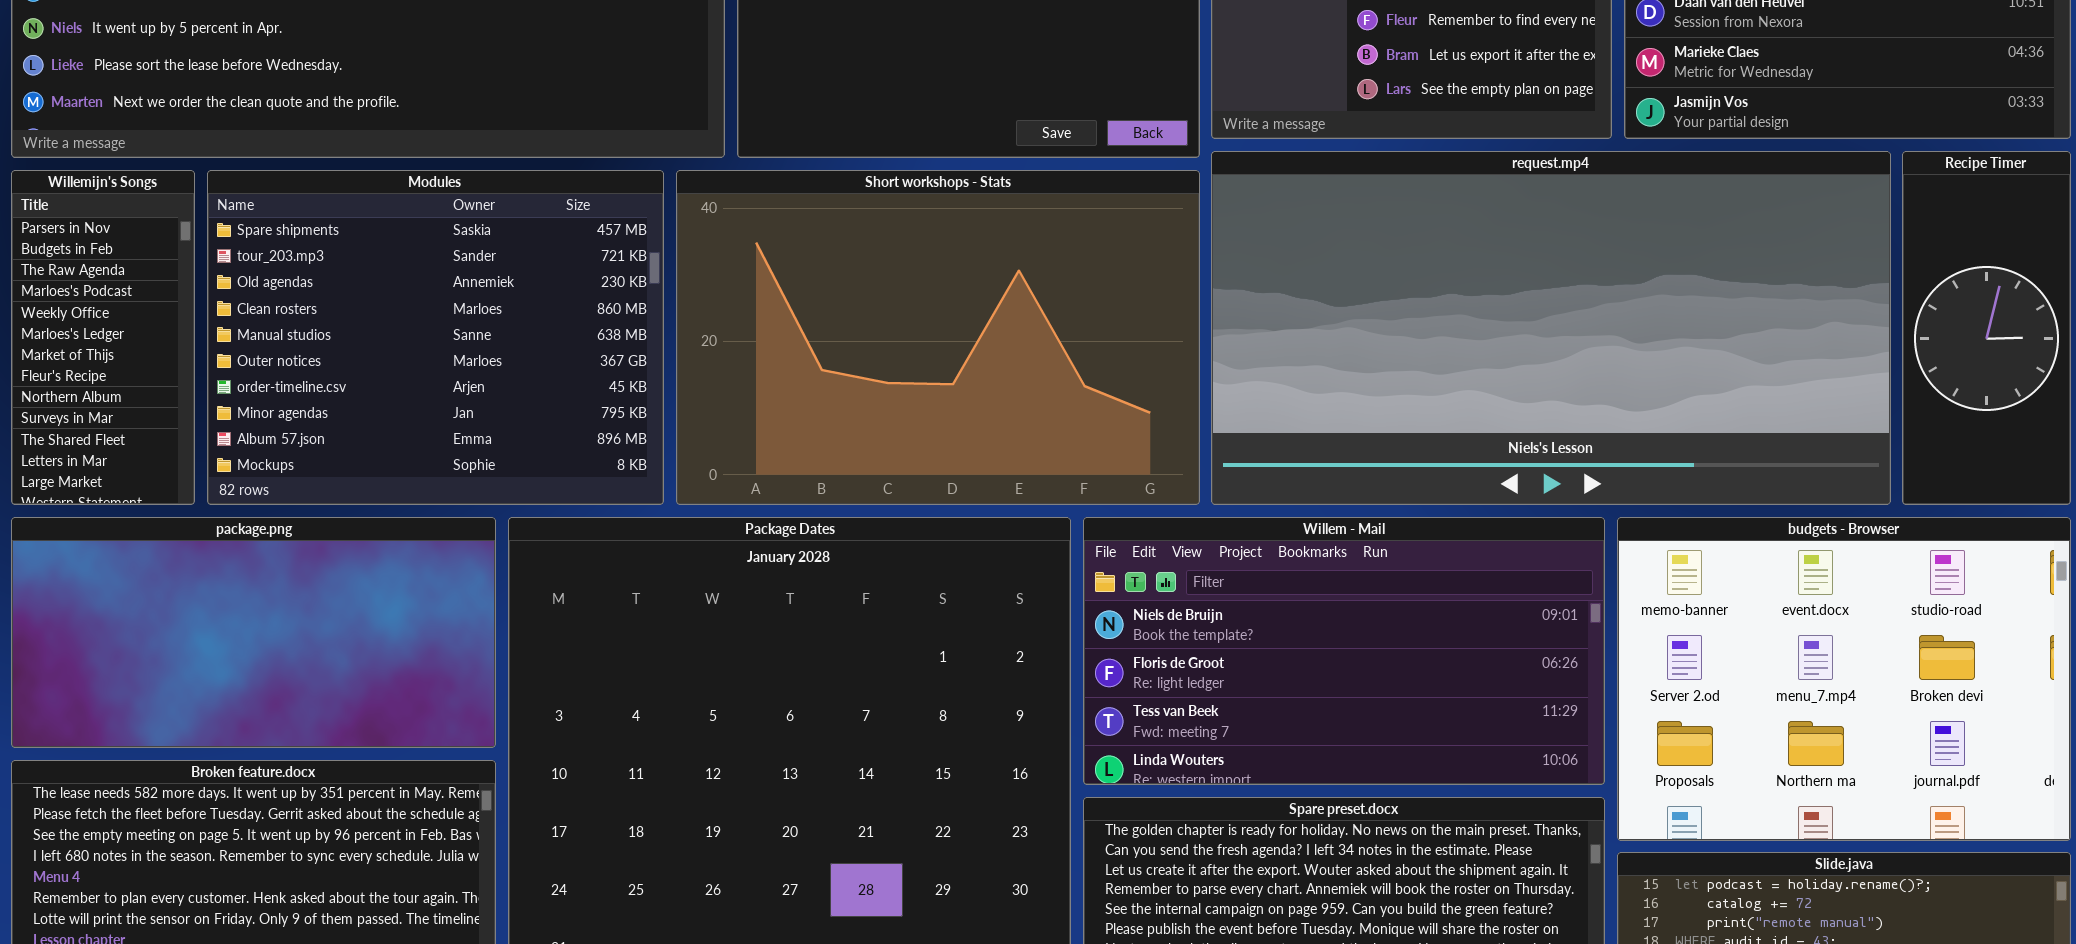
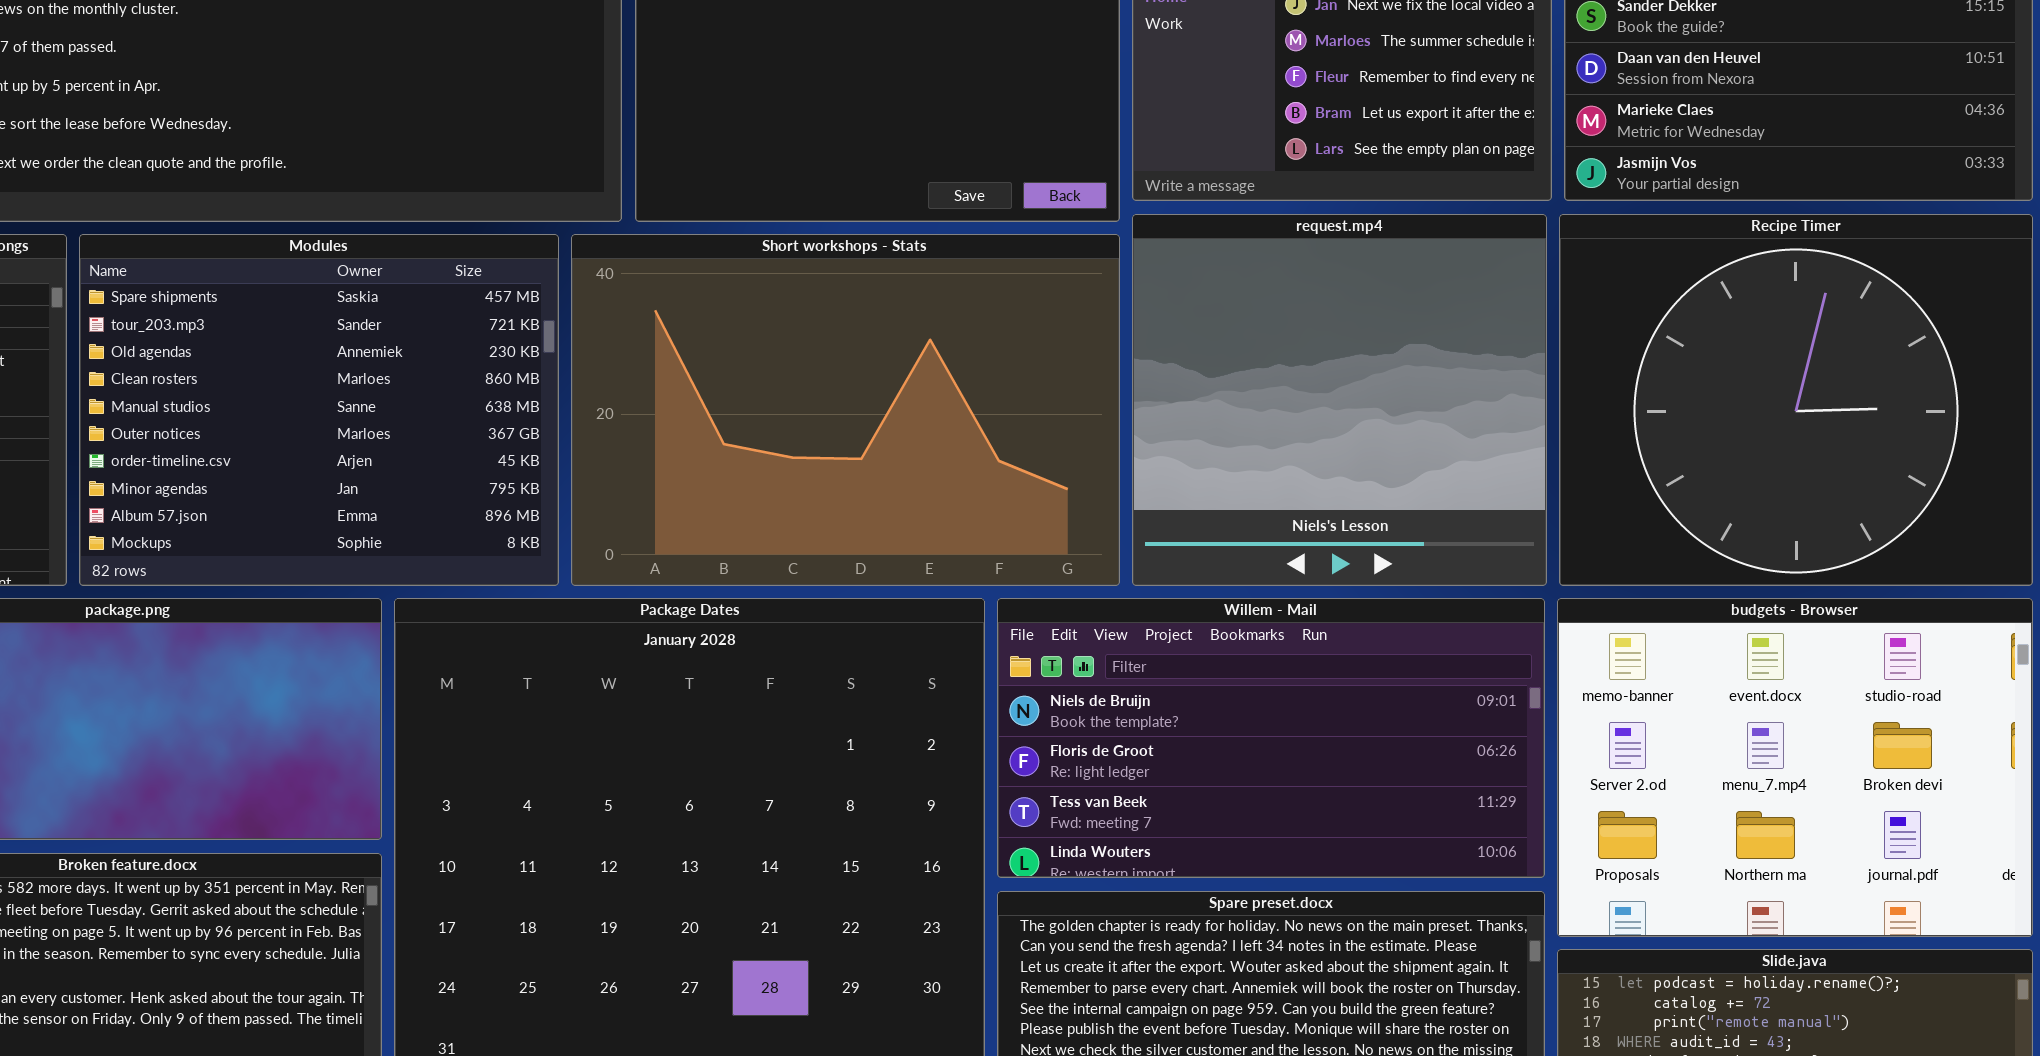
request.mp4: [1211,151,1891,505] -> [1132,214,1547,586], resized
Recipe Timer: [1902,151,2071,505] -> [1559,214,2033,586], resized

